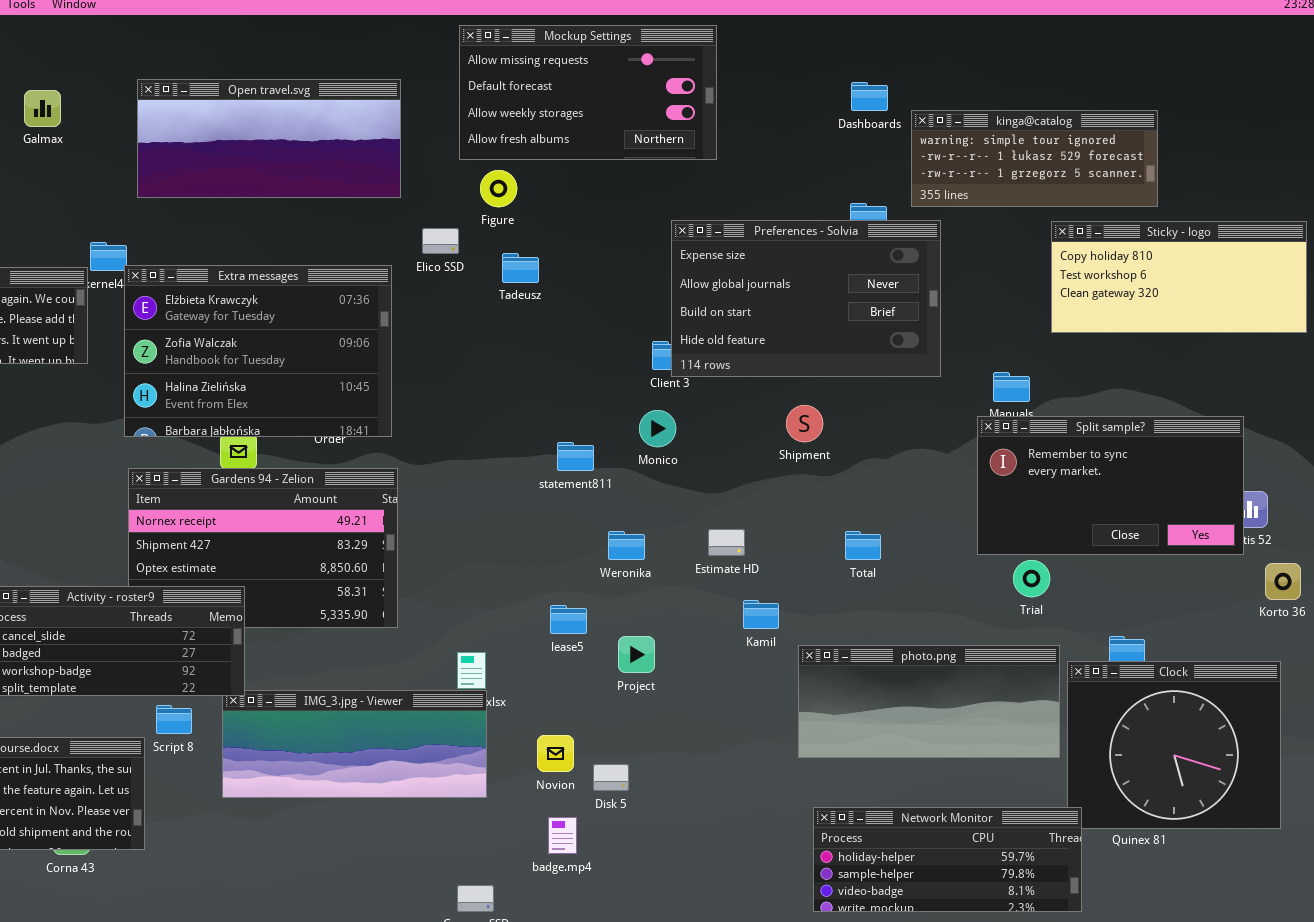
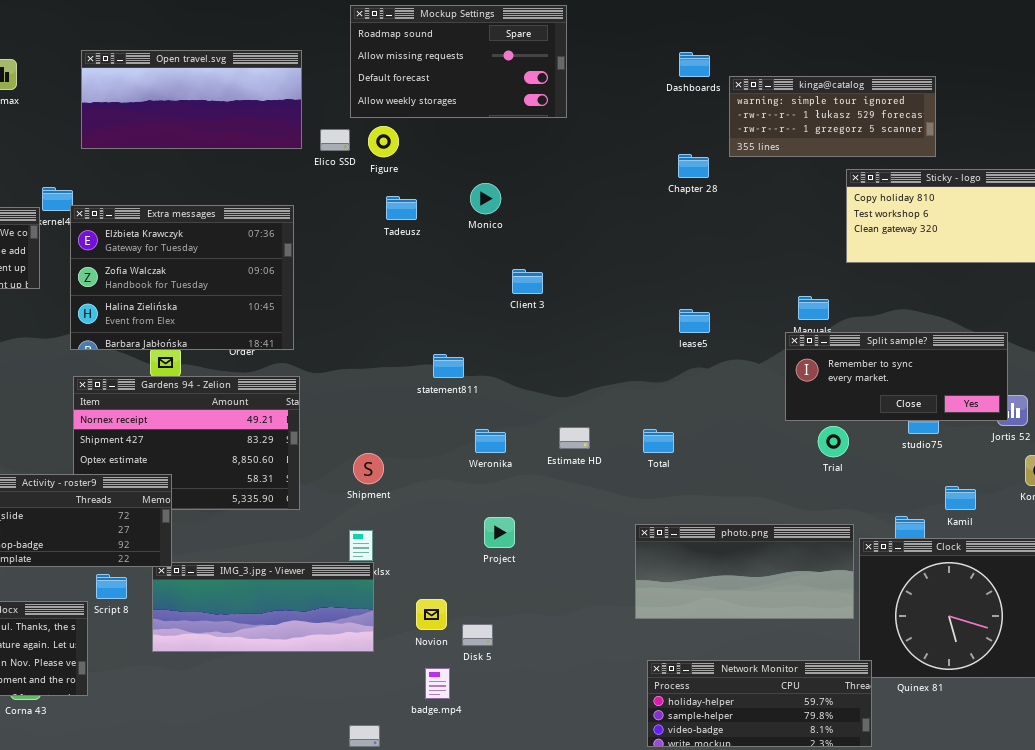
Mockup Settings: [459,25,717,160] -> [350,5,567,118], scrolled up 1 row
Preferences - Solvia: [671,220,941,377] -> none, closed
Elico SSD: [422,228,459,254] -> [320,129,350,151], moved
Shipment: [786,405,823,442] -> [353,453,384,484], moved
Monico: [639,410,676,447] -> [470,183,501,214], moved
Split sample?: [977,416,1244,555] -> [785,332,1008,421], resized
Total: [845,531,881,560] -> [643,429,674,453], moved
Trial: [1013,560,1050,597] -> [818,426,849,457], moved
Kamil: [743,600,779,629] -> [945,486,976,510], moved
lease5: [550,605,587,634] -> [679,309,710,333], moved

